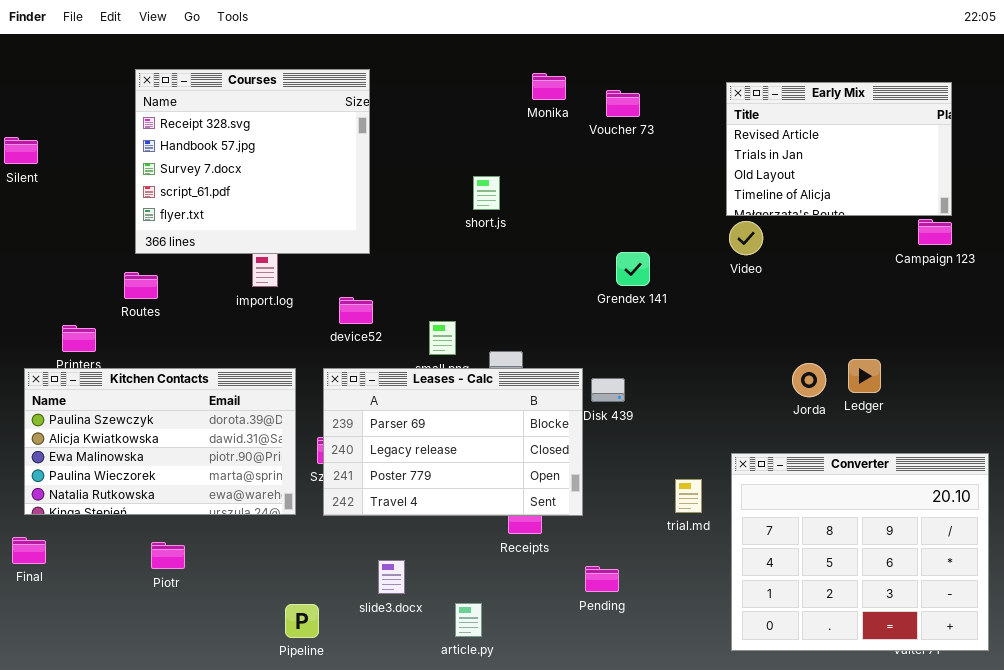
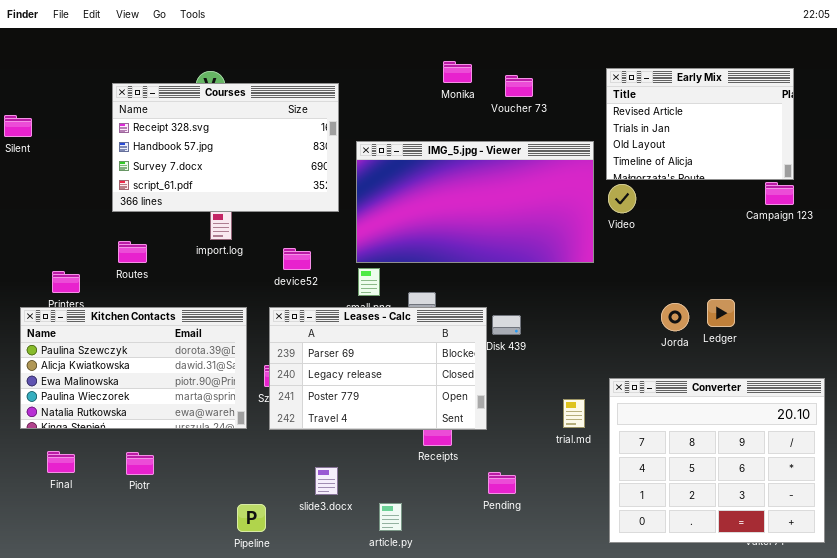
Courses: [135,69,370,254] -> [112,83,339,212], resized
IMG_5.jpg - Viewer: none -> [356,141,594,263], opened
Routes: [124,272,158,299] -> [118,241,147,263], moved
Final: [12,537,46,564] -> [47,451,75,473], moved

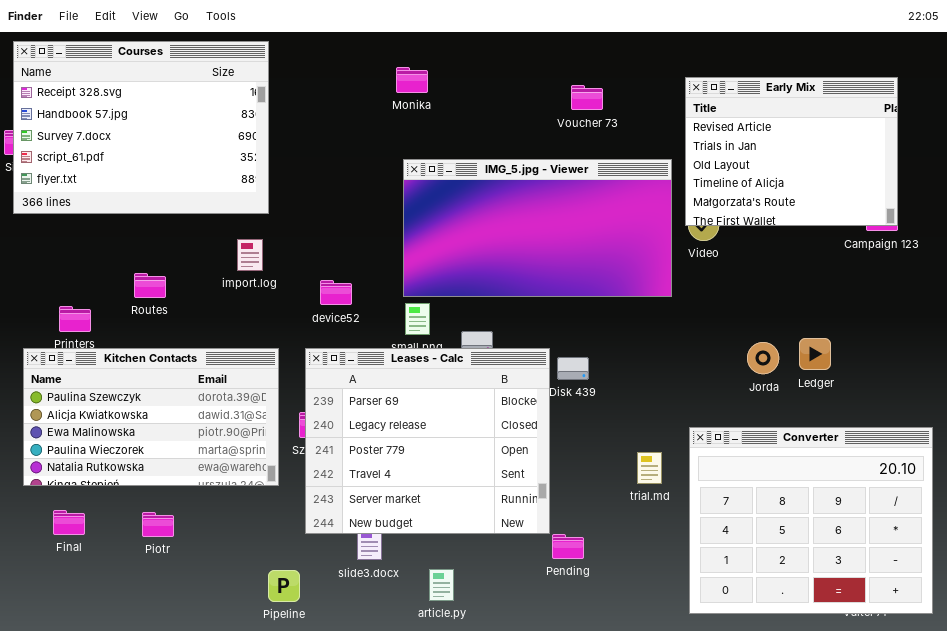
Monika: [443,61,472,83] -> [396,67,428,93], moved
Early Mix: [606,68,794,180] -> [685,77,898,226], resized
Courses: [112,83,339,212] -> [13,41,269,214], moved, resized
Leases - Calc: [269,307,487,430] -> [305,348,550,534], resized

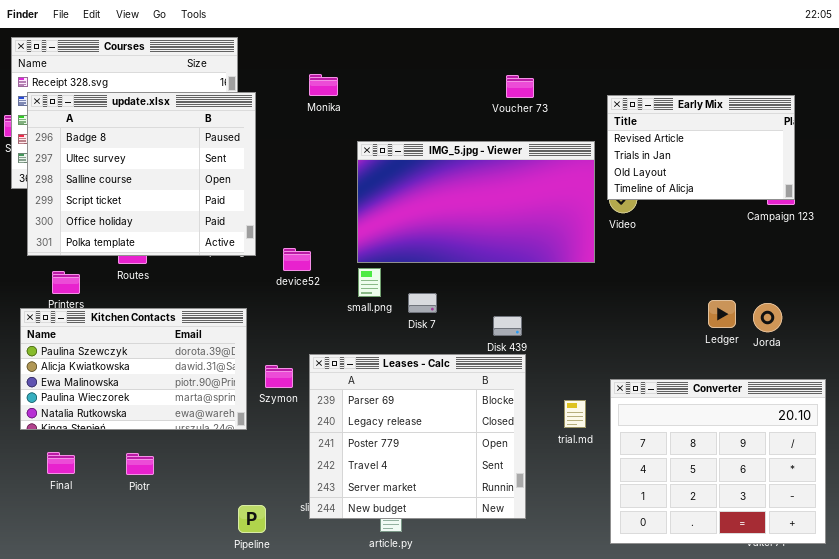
Monika: [396,67,428,93] -> [309,74,338,96], moved
Early Mix: [685,77,898,226] -> [607,95,795,200], resized
update.xlsx: none -> [27,92,256,256], opened
Jorda: [747,342,779,374] -> [753,303,782,332], moved
Leases - Calc: [305,348,550,534] -> [309,354,526,519], moved

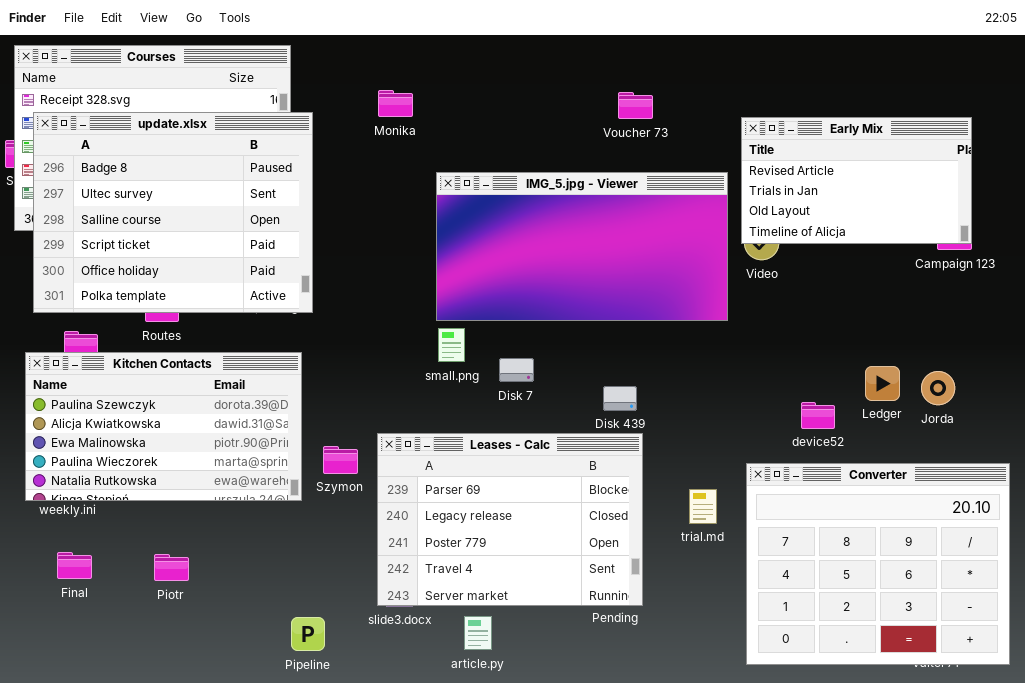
device52: [283,248,311,271] -> [801,402,835,429], moved
Kitchen Contacts: [20,308,247,430] -> [25,352,302,501], moved
Leases - Calc: [309,354,526,519] -> [377,433,643,606], resized

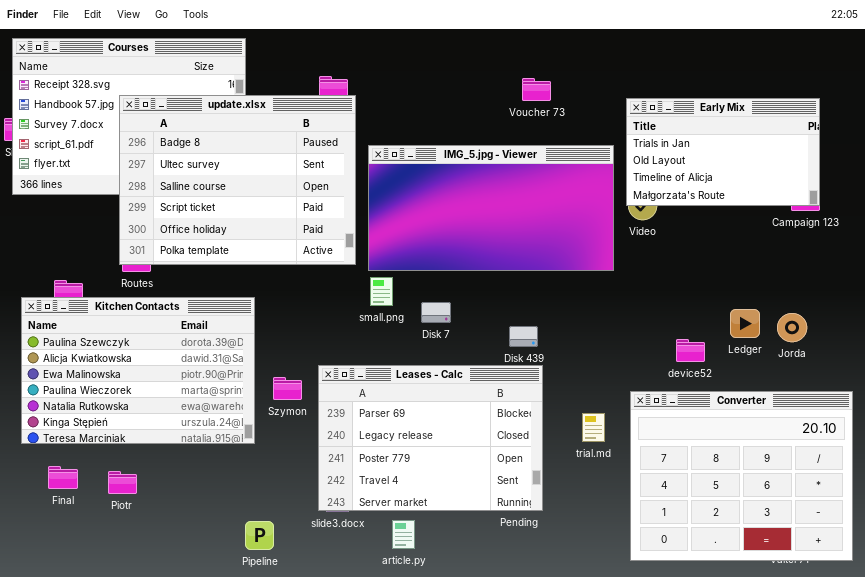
update.xlsx: [33,112,313,313] -> [119,95,356,265], moved
Early Mix: [741,117,972,244] -> [626,98,820,206], scrolled down 1 row
Kitchen Contacts: [25,352,302,501] -> [21,297,255,444], resized
Piotr: [154,554,189,581] -> [108,471,137,494], moved

